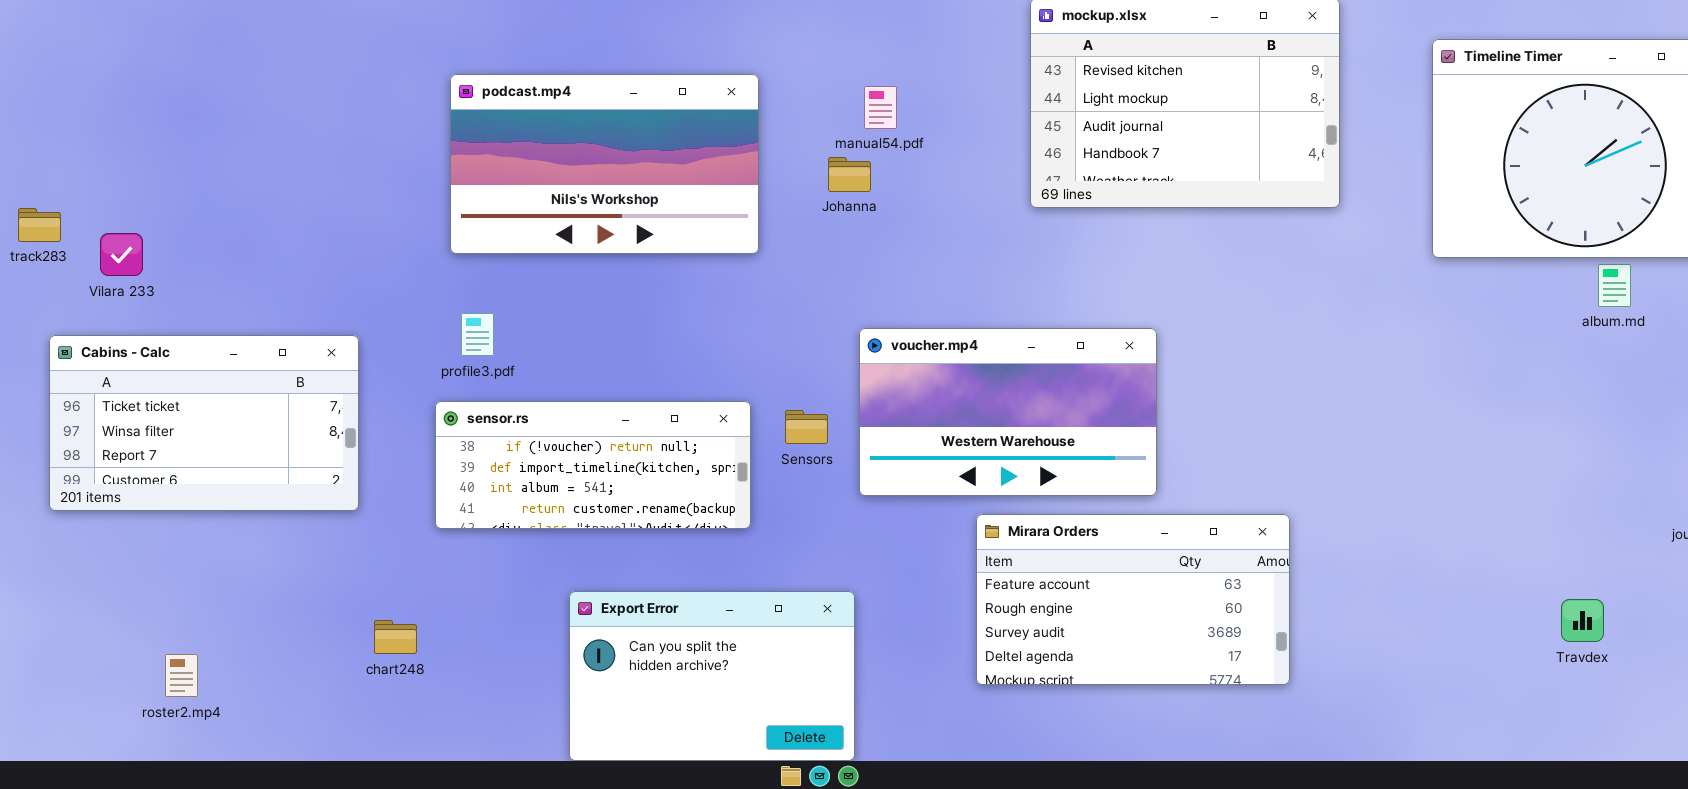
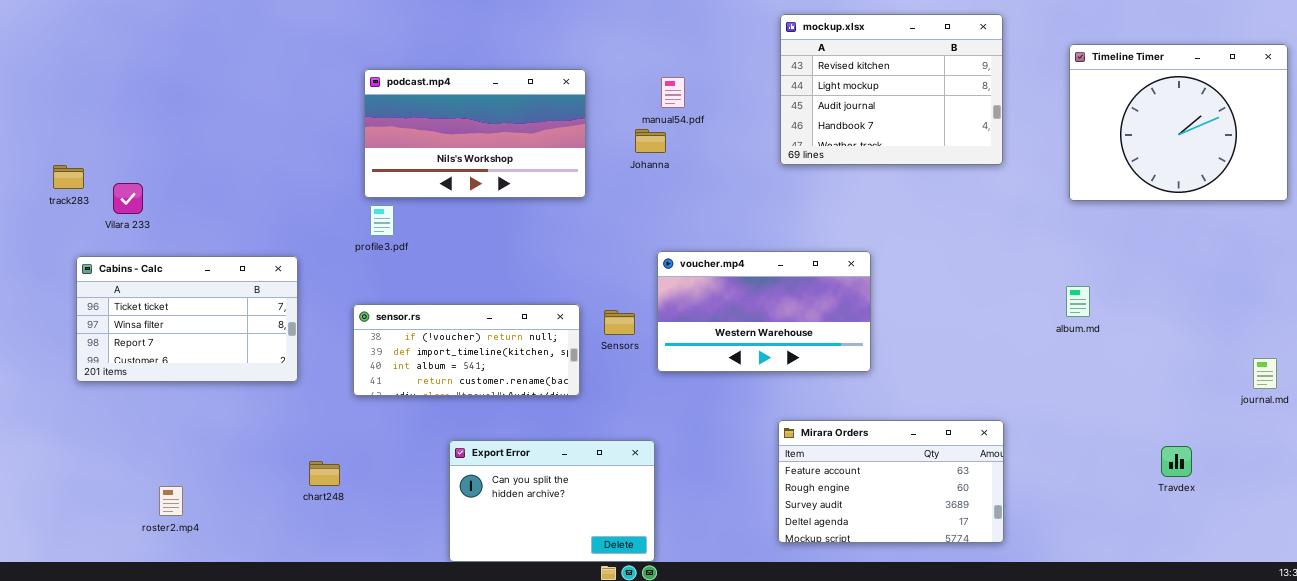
album.md: [1598,264,1631,307] -> [1066,286,1090,317], moved
profile3.pdf: [461,313,494,356] -> [370,205,394,236], moved
Mirara Orders: [976,514,1290,685] -> [778,420,1004,543], moved

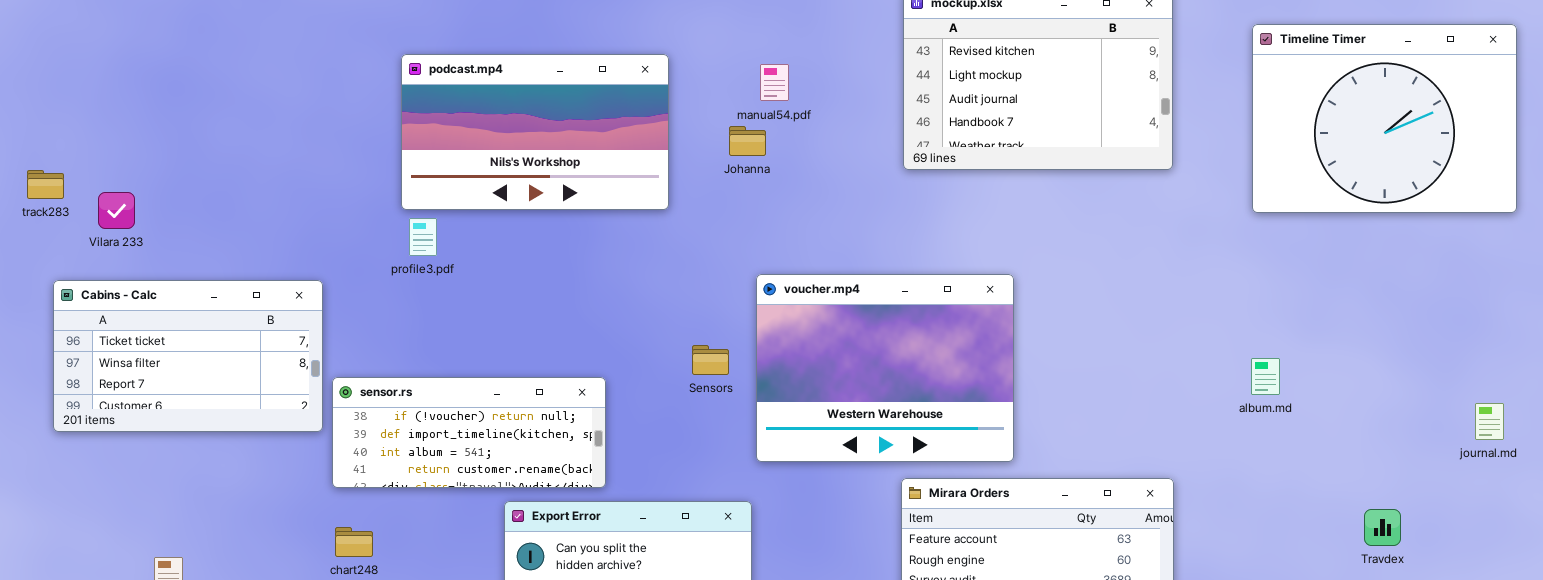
voucher.mp4: [657,251,871,372] -> [756,274,1014,462], resized
album.md: [1066,286,1090,317] -> [1251,358,1280,395], moved
sensor.rs: [353,304,580,396] -> [332,377,606,488], moved

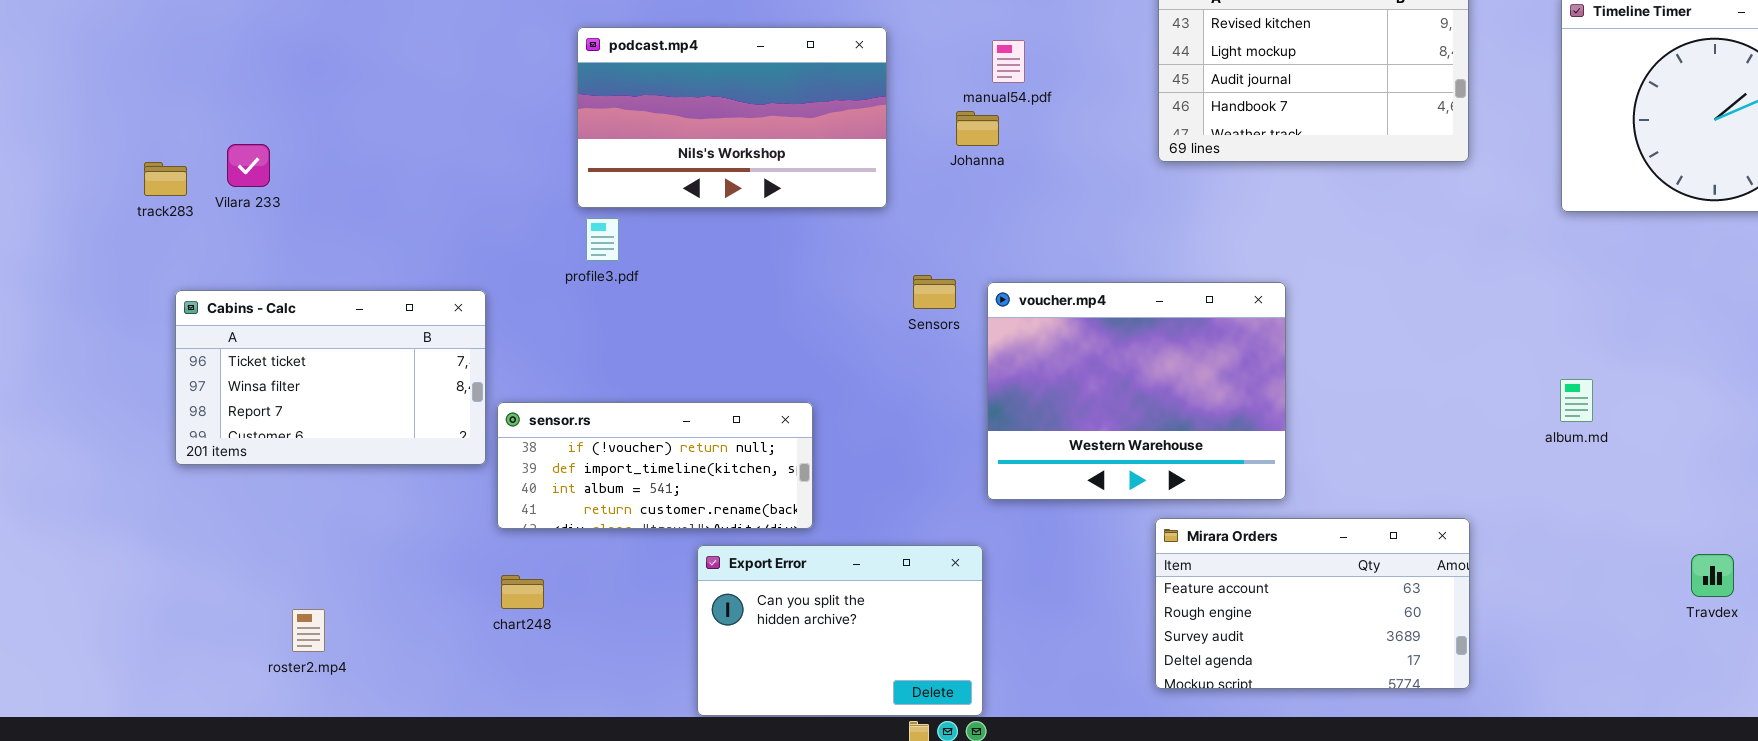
Vilara 233: [98,192,135,229] -> [227,144,270,187], moved
Sensors: [692,345,729,375] -> [913,275,956,309], moved

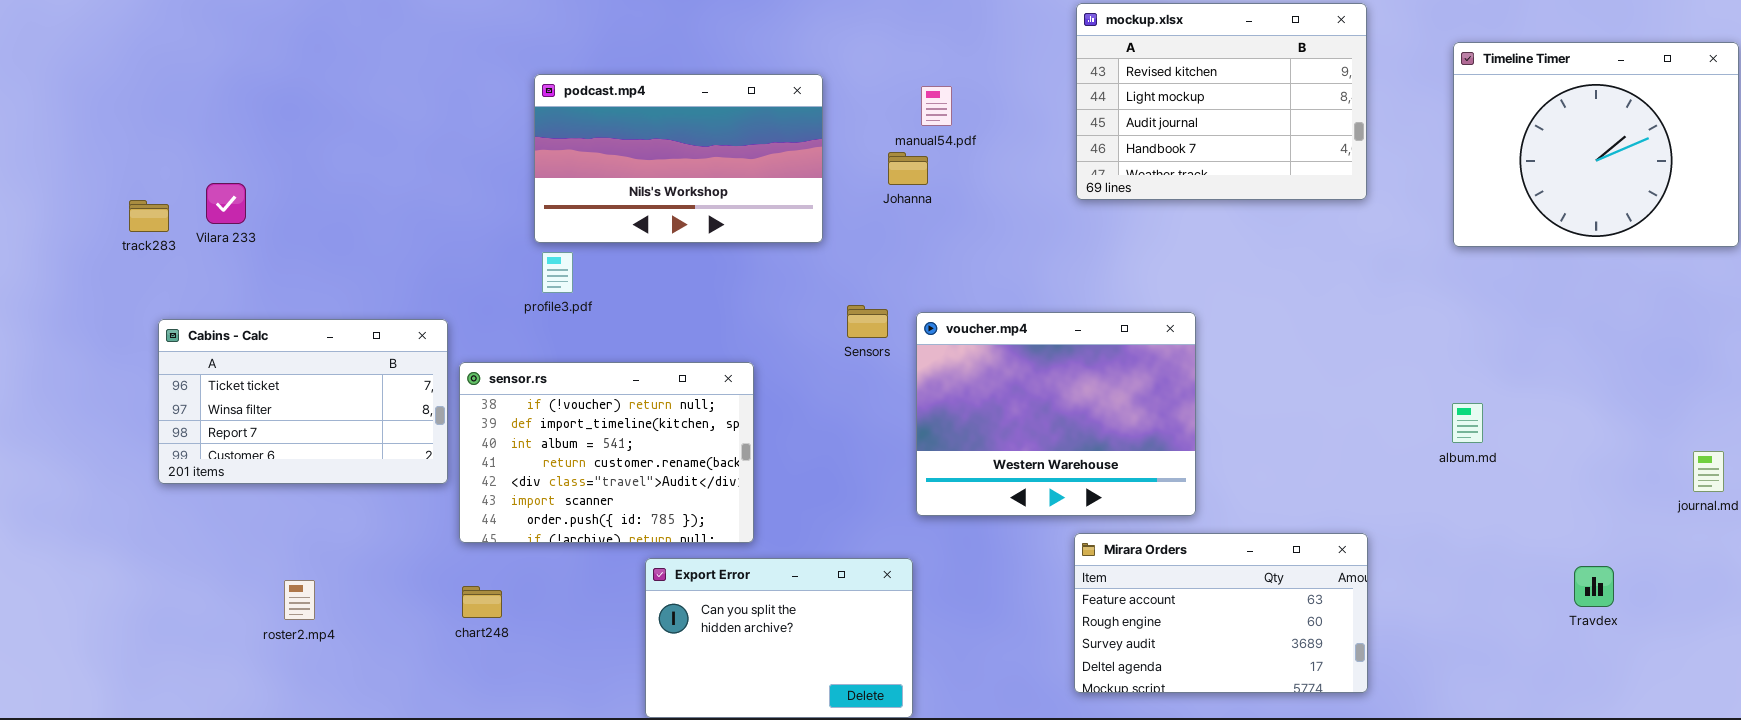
sensor.rs: [497,402,813,529] -> [459,362,754,543], resized
roster2.mp4: [292,609,325,652] -> [284,580,315,620], moved

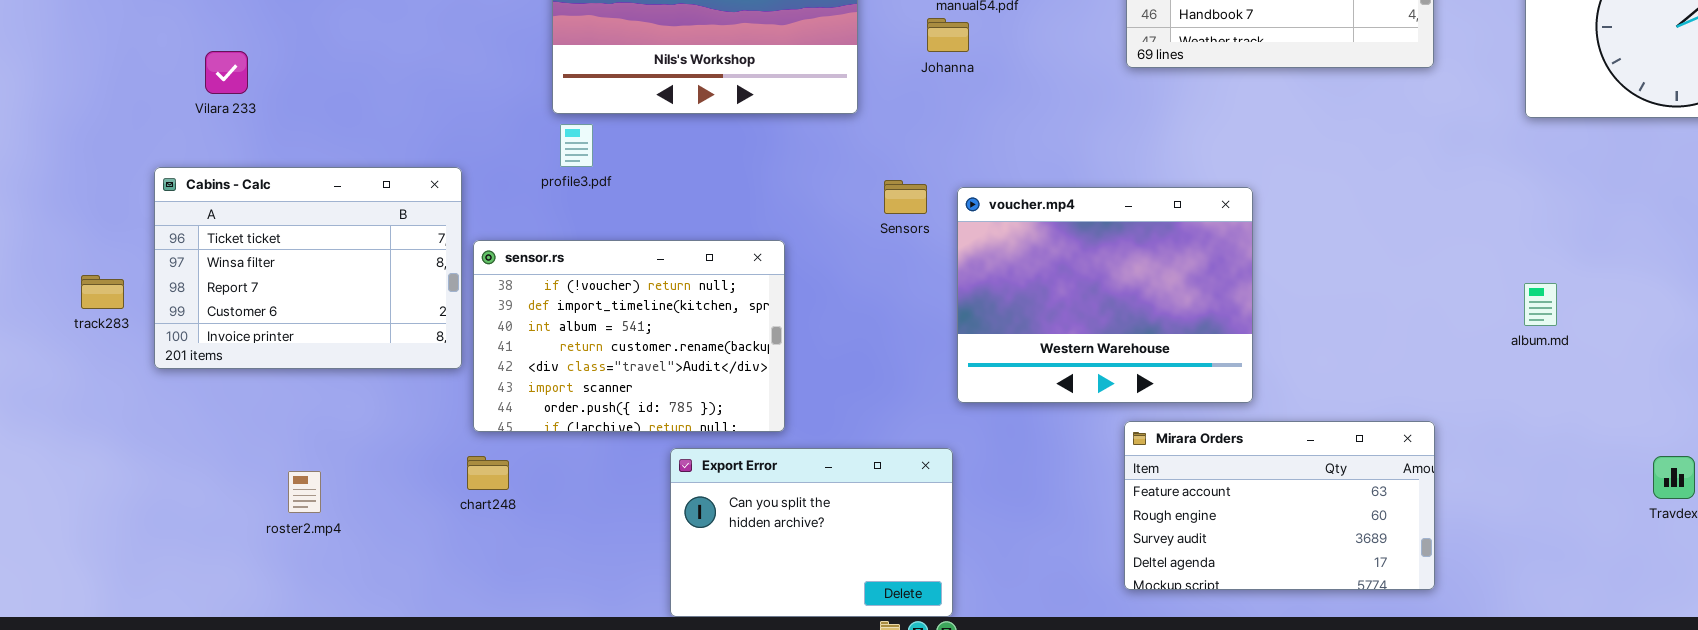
track283: [129,200,169,232] -> [81,275,124,309], moved
Cabins - Calc: [158,319,448,484] -> [154,167,462,369], resized
chart248: [462,586,502,618] -> [467,456,509,490], moved

